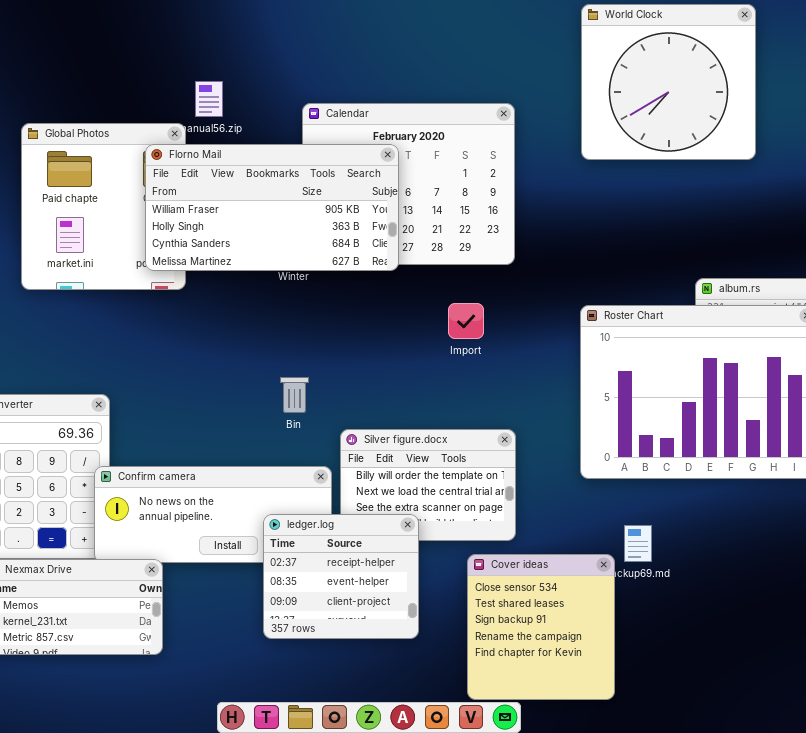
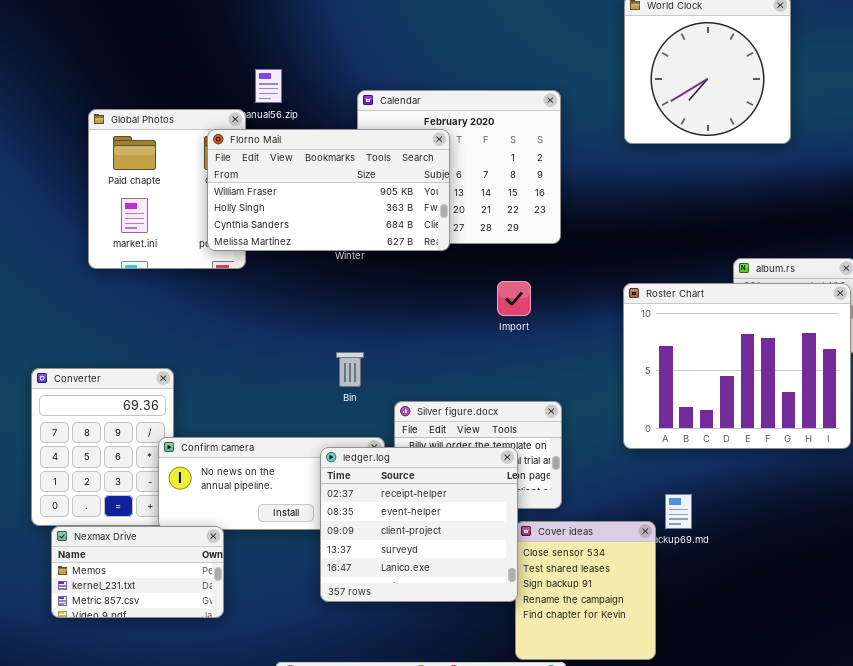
ledger.log: [263,514,419,639] -> [320,447,518,602], resized

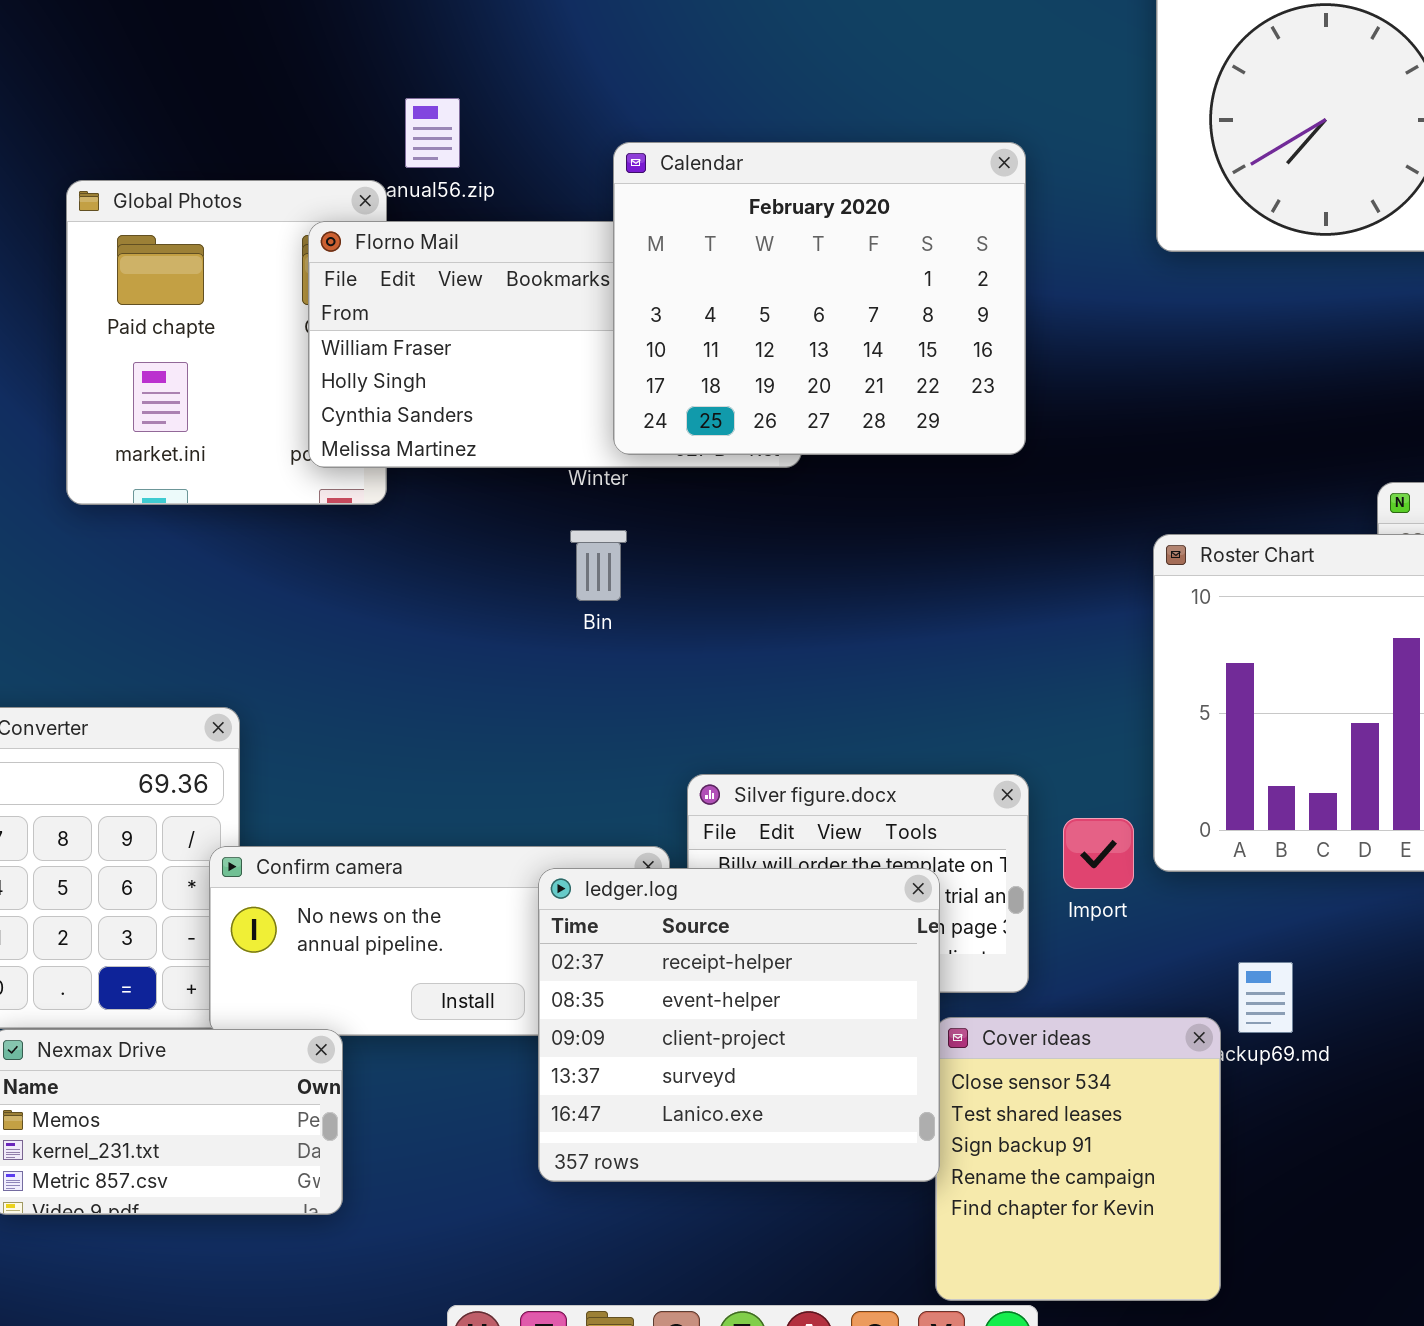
Calendar: [357,90,561,244] -> [613,142,1026,455], raised
Import: [497,281,531,316] -> [1063,818,1134,889], moved
Bin: [336,352,364,387] -> [570,530,627,601], moved

